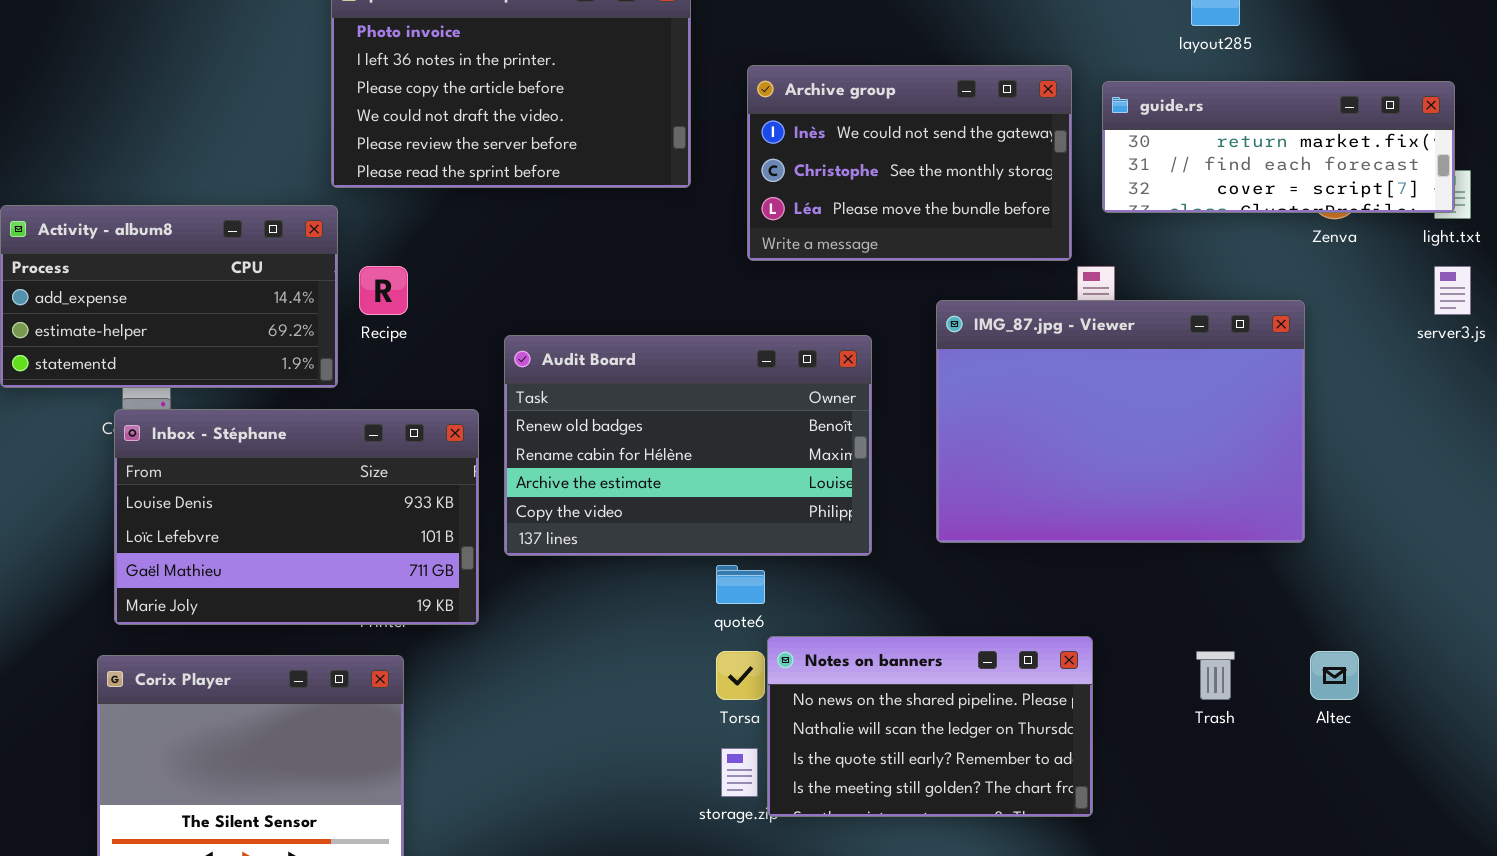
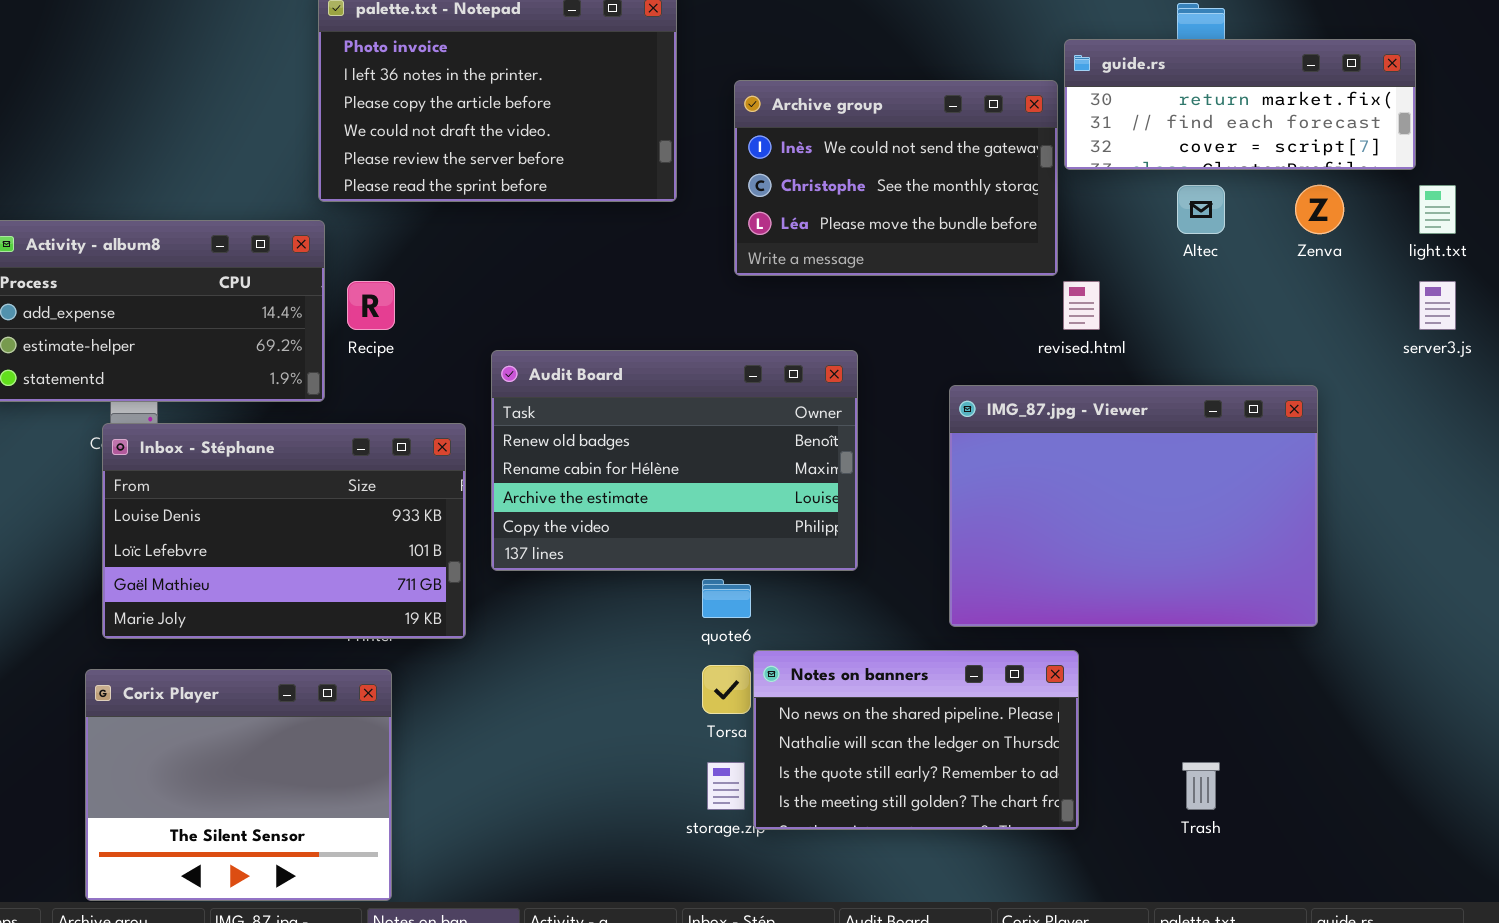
guide.rs: [1102,81,1455,213] -> [1064,39,1416,170], moved
IMG_87.jpg - Viewer: [936,300,1305,543] -> [949,385,1318,627], moved
Trash: [1196,651,1235,700] -> [1182,762,1220,810], moved
Altec: [1310,651,1359,700] -> [1177,185,1225,234], moved

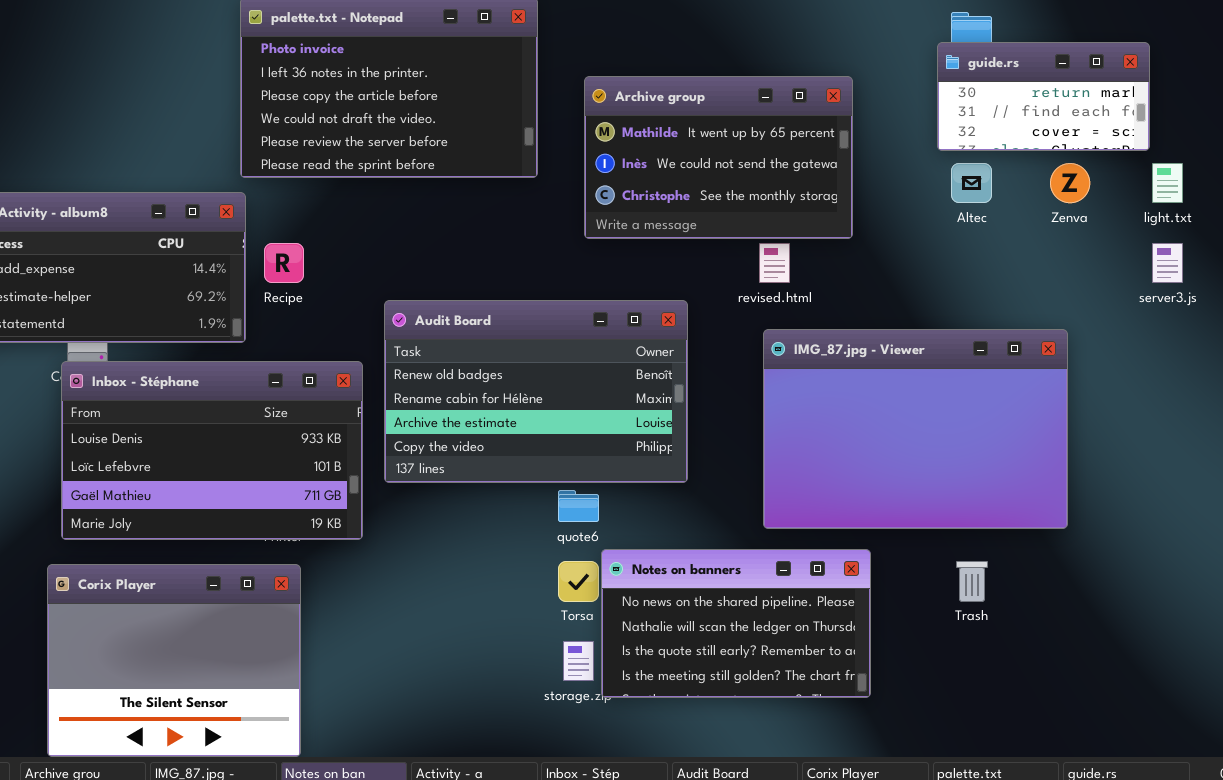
guide.rs: [1064,39,1416,170] -> [937,42,1150,151], resized
Archive group: [734,80,1058,276] -> [584,76,853,239], scrolled up 1 row
revised.html: [1063,281,1100,330] -> [759,243,790,283], moved
Trash: [1182,762,1220,810] -> [956,561,988,602], moved

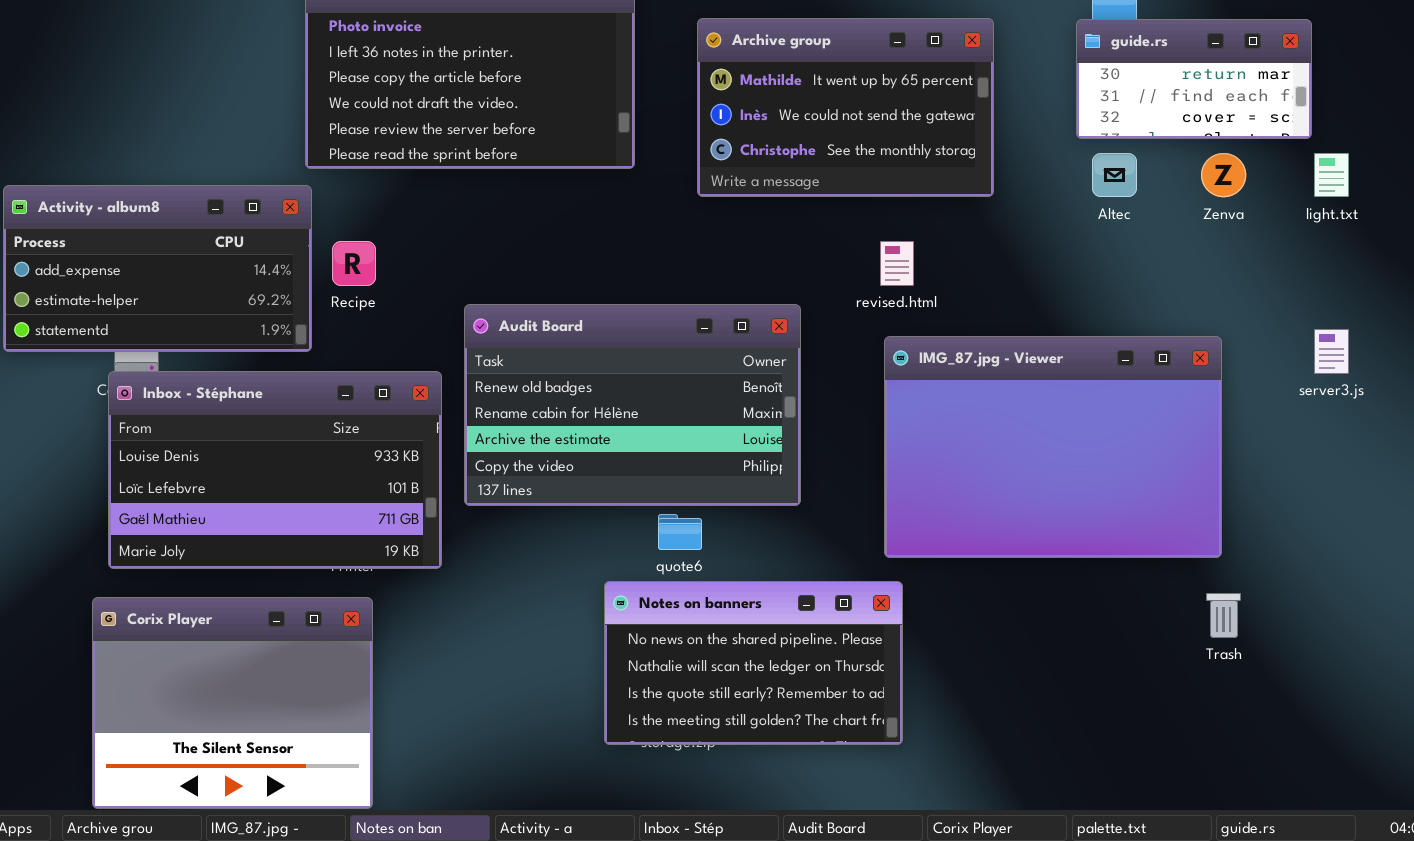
Archive group: [584,76,853,239] -> [697,18,994,197], moved
server3.js: [1152,243,1183,283] -> [1314,329,1349,374], moved
Notes on banners: [601,549,871,698] -> [604,581,903,745], moved
Trash: [956,561,988,602] -> [1206,593,1241,638], moved

